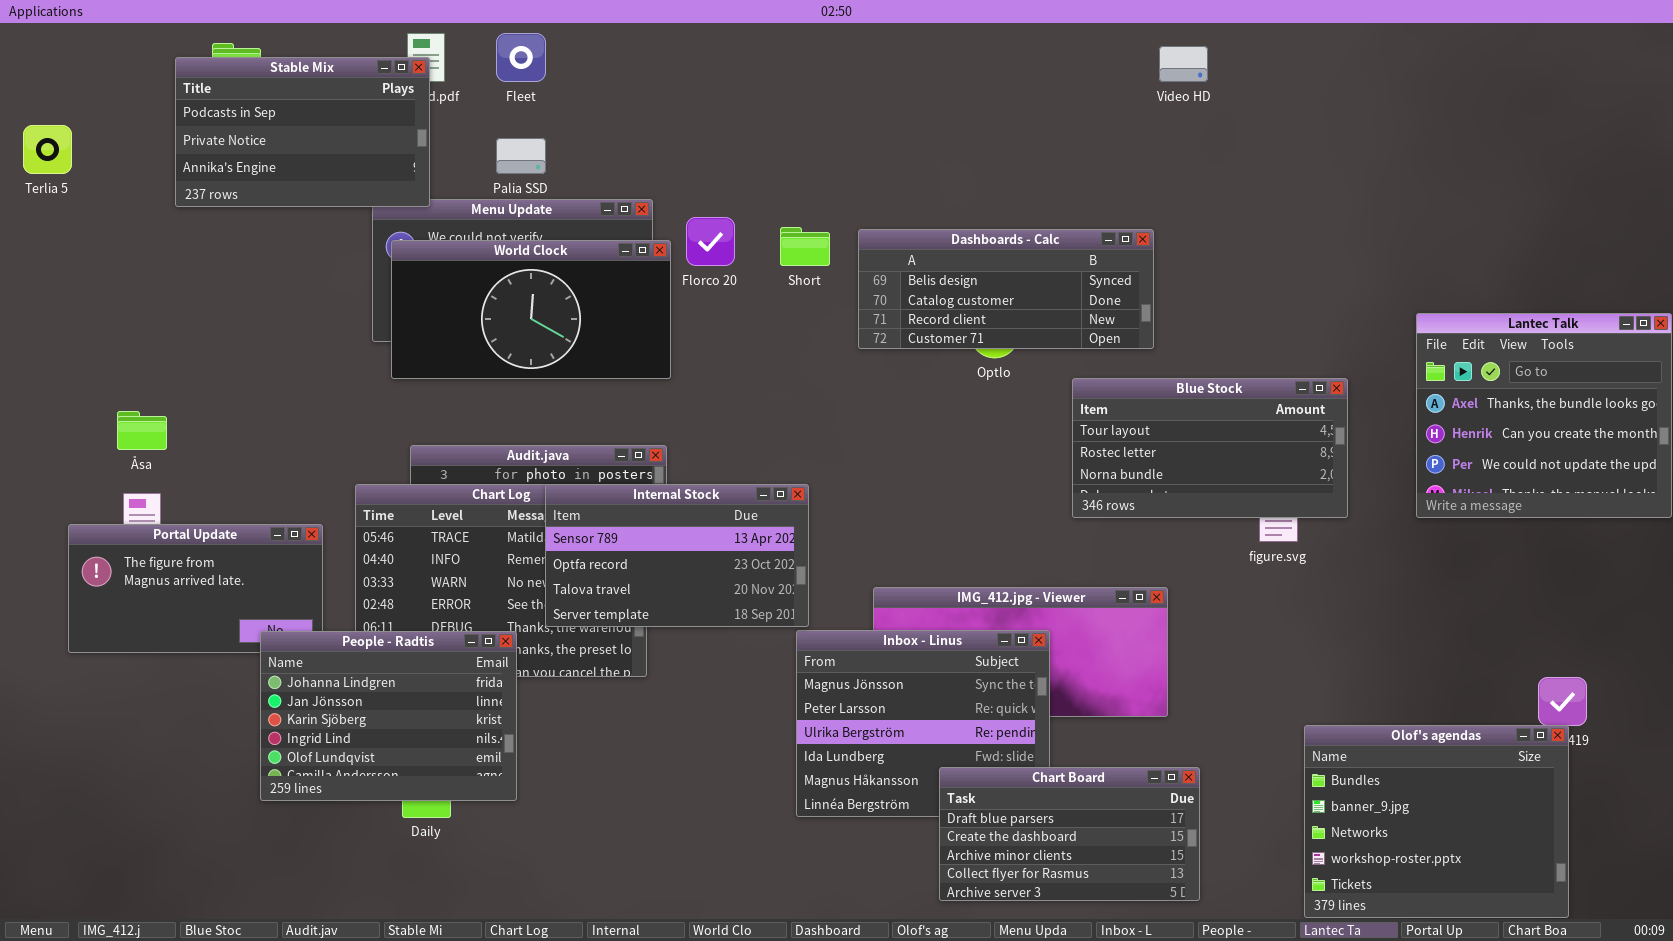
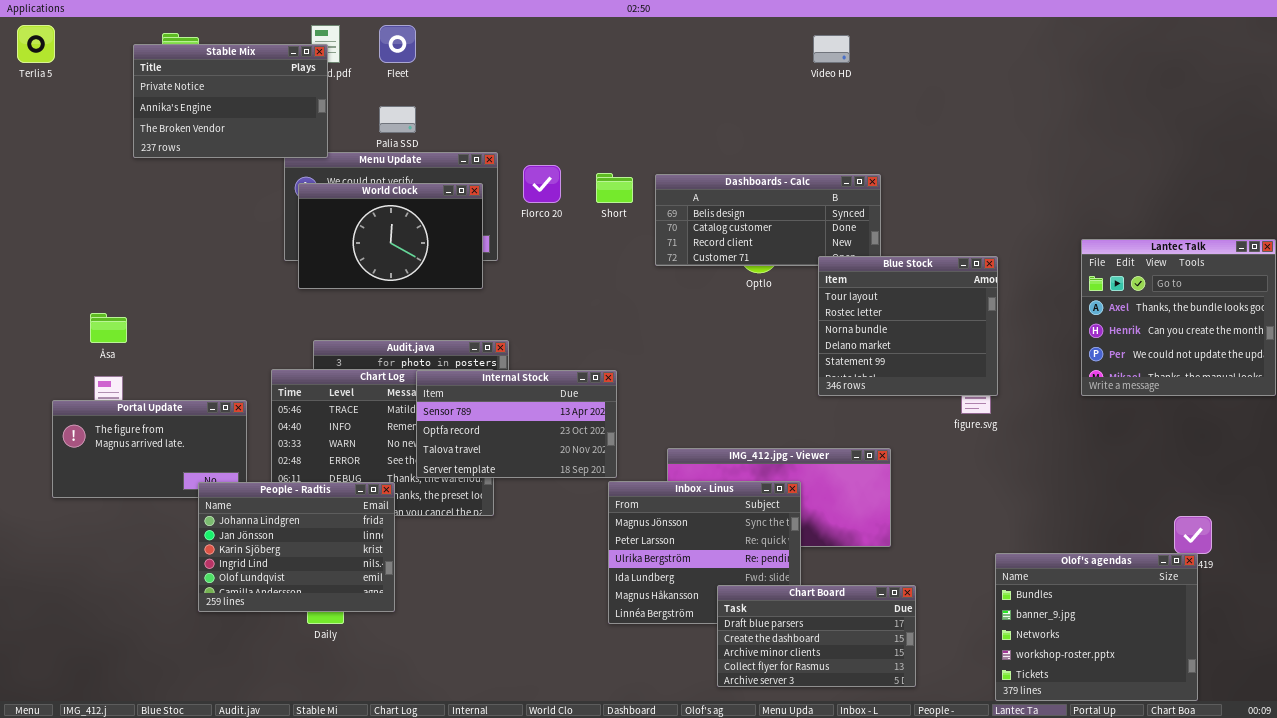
Video HD: [1159,46,1208,82] -> [813,35,850,63], moved
Stable Mix: [175,57,430,207] -> [133,44,328,158], scrolled down 1 row
Terlia 5: [23,125,72,174] -> [17,25,55,63], moved
World Clock: [391,240,671,379] -> [298,183,483,289], resized
Blue Stock: [1072,378,1348,518] -> [818,256,998,396], resized

